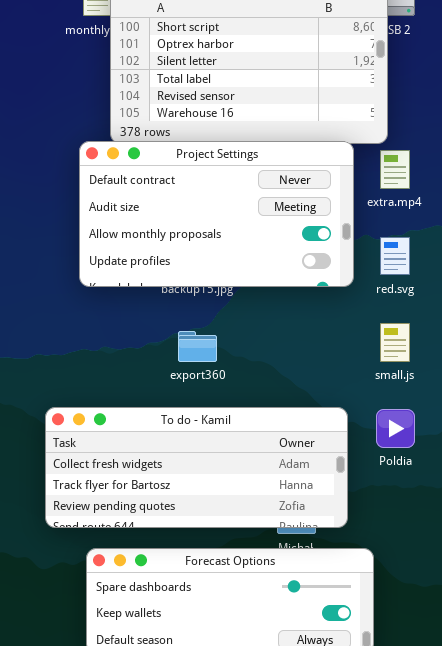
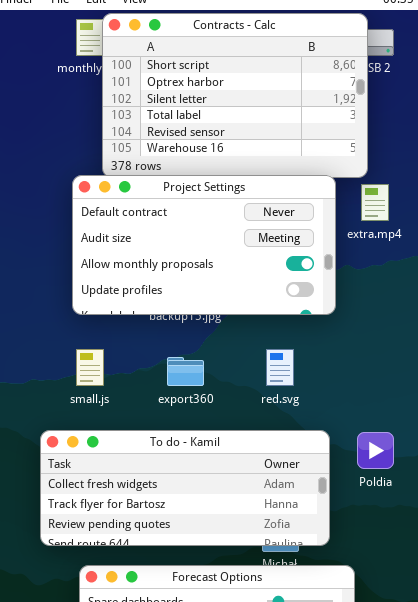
red.svg: [380,237,410,275] -> [266,349,294,386], moved
small.js: [380,323,410,362] -> [76,349,104,386], moved

